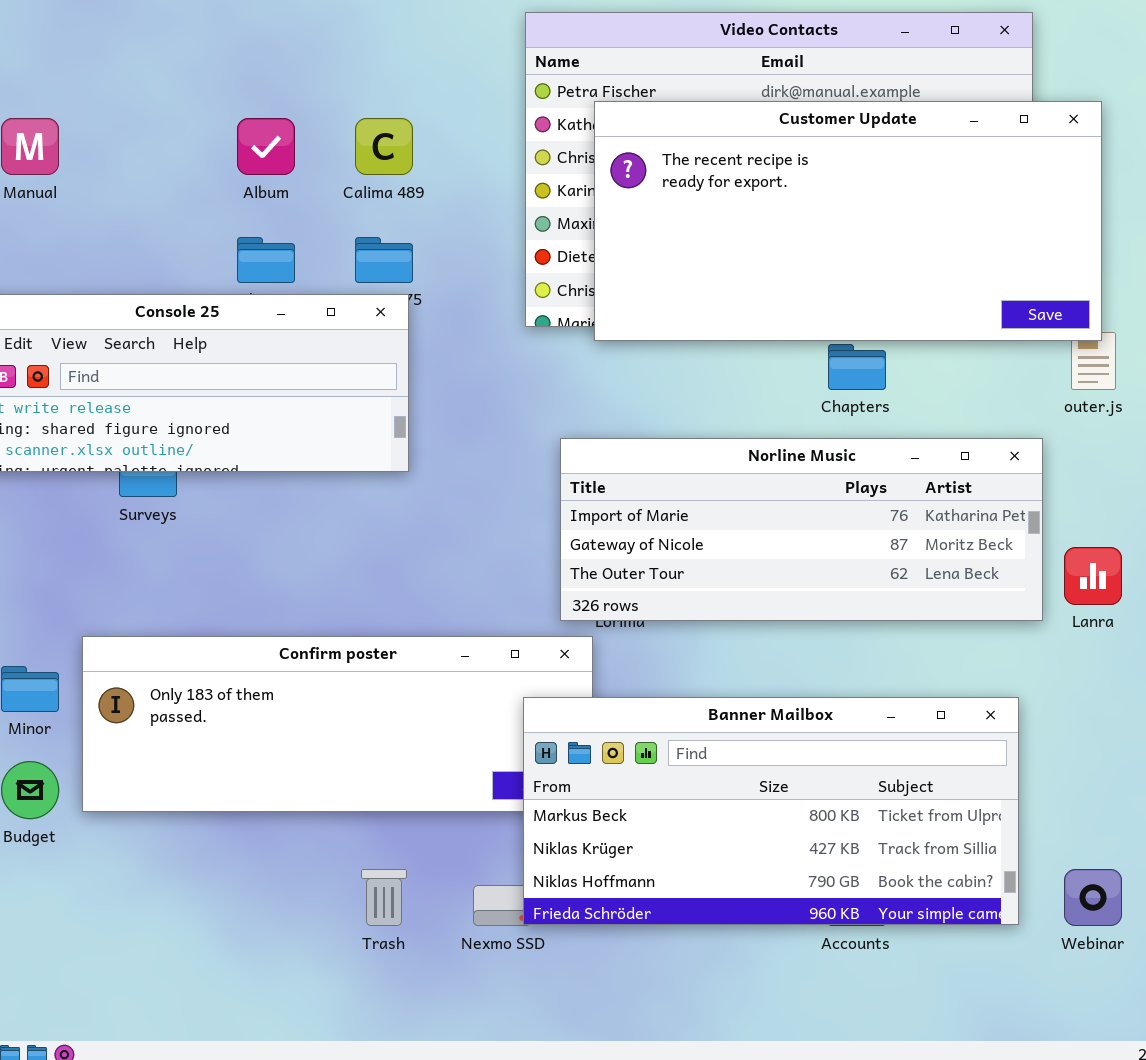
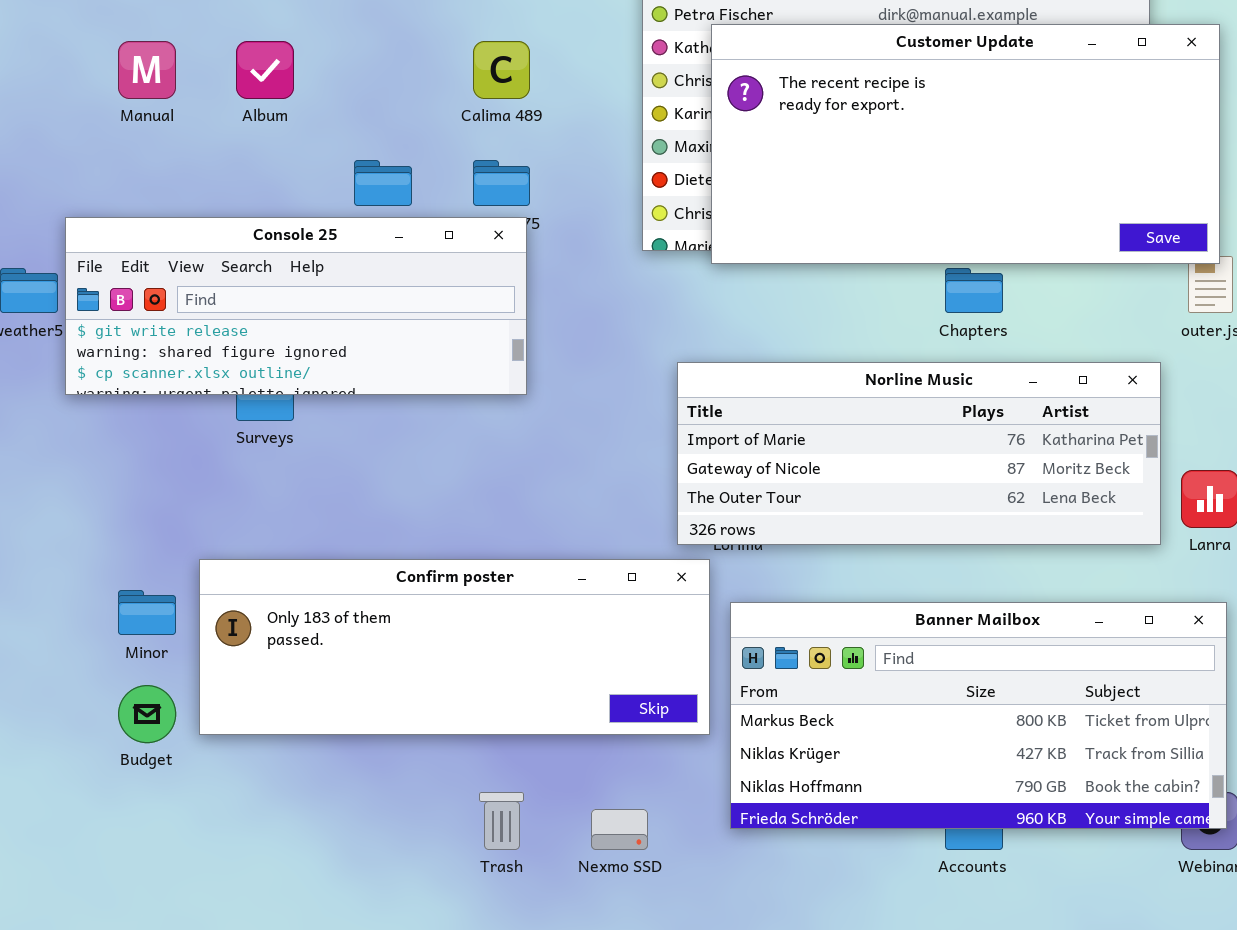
Album: [237,118,295,175] -> [236,41,294,99], moved
Banner Mailbox: [523,697,1019,925] -> [730,602,1227,829], moved

